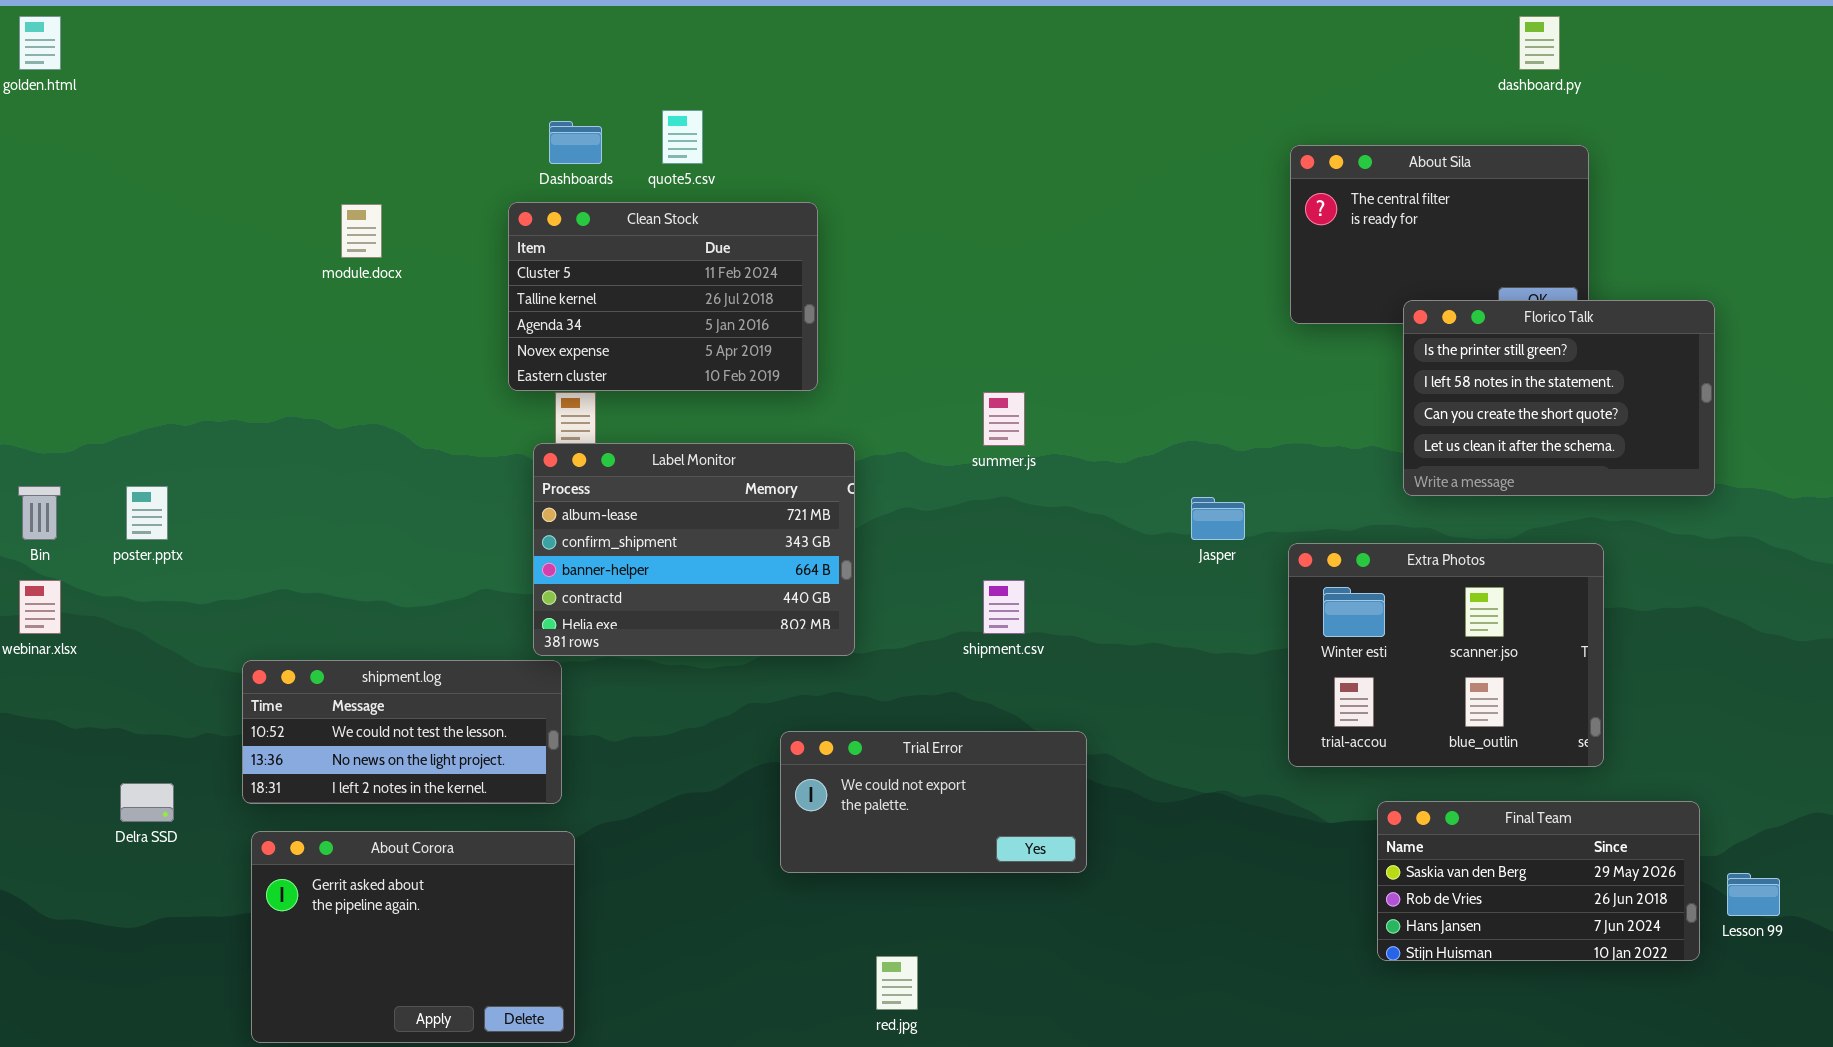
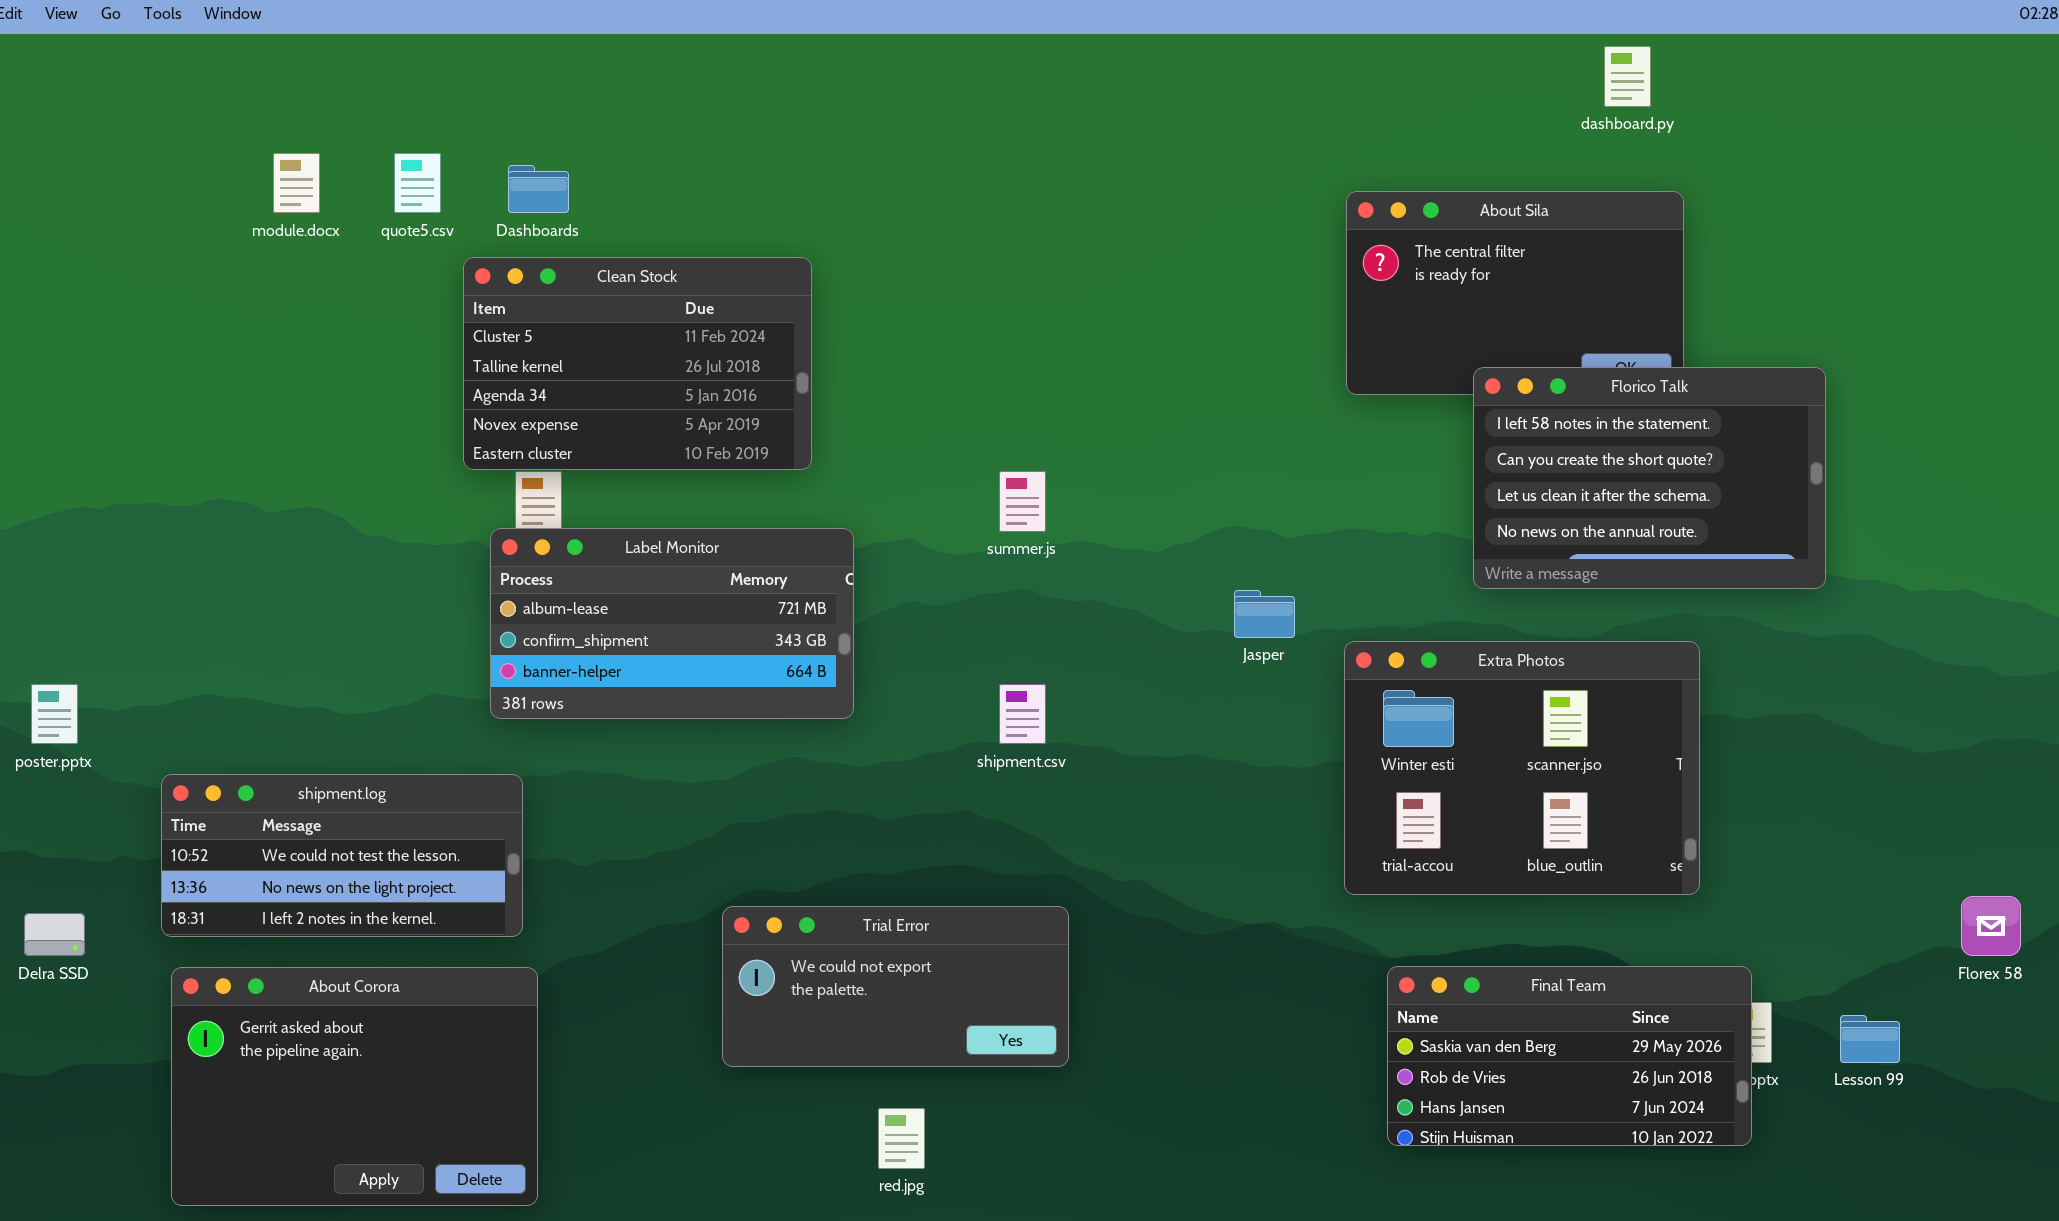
quote5.csv: [662,110,703,164] -> [394,153,441,213], moved
module.docx: [341,204,382,258] -> [273,153,320,213], moved
Florico Talk: [1403,300,1715,496] -> [1473,367,1826,589], scrolled down 1 row
Label Monitor: [533,443,855,656] -> [490,528,854,719], resized
poster.pptx: [126,486,168,540] -> [31,684,78,744], moved
Trial Error: [780,731,1087,873] -> [722,906,1069,1067], moved
Final Team: [1377,801,1700,961] -> [1387,966,1752,1146], moved

